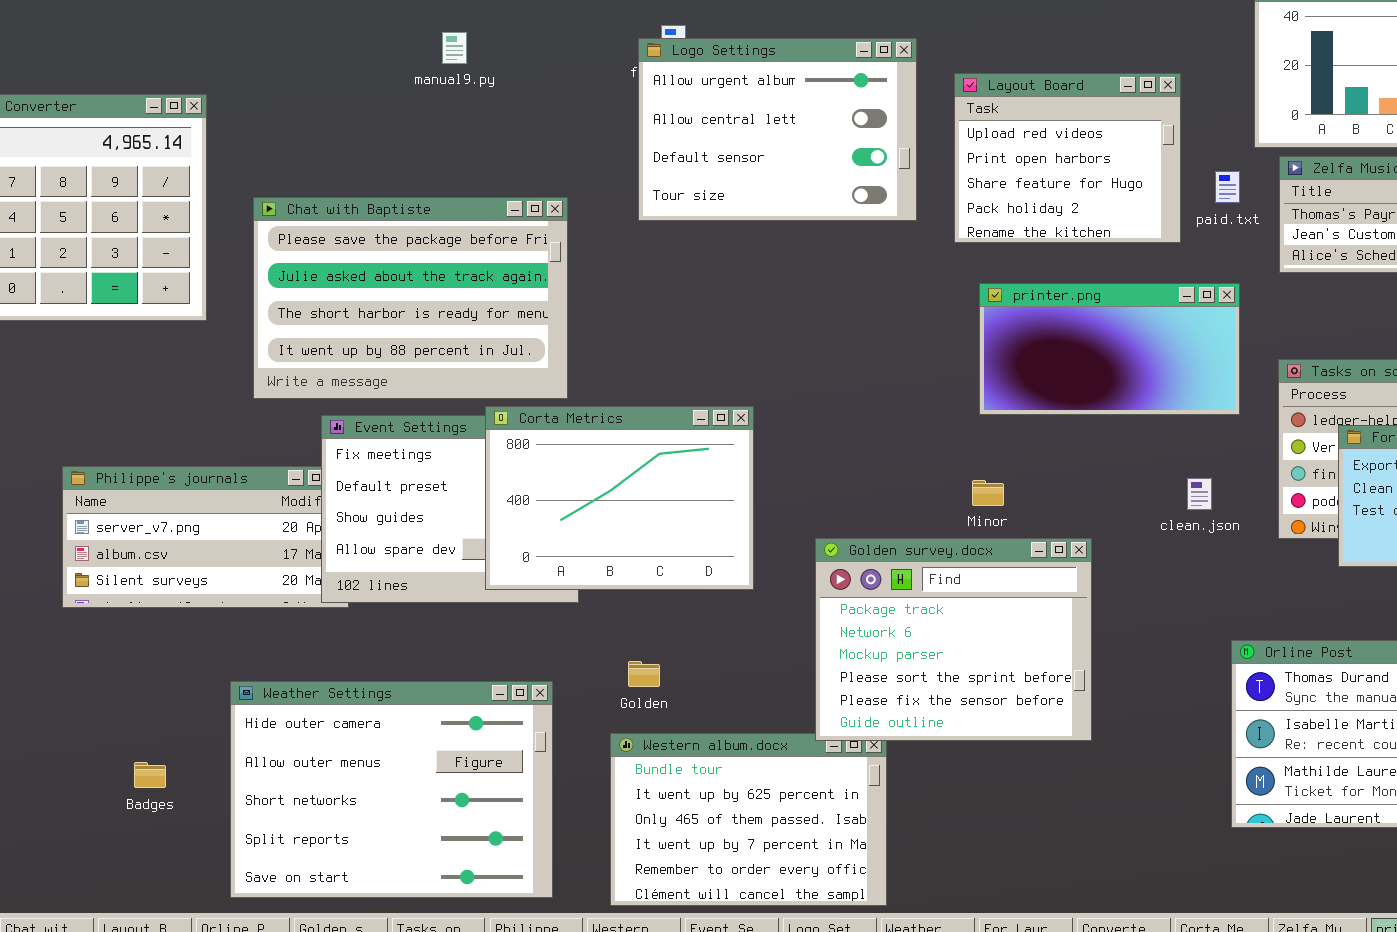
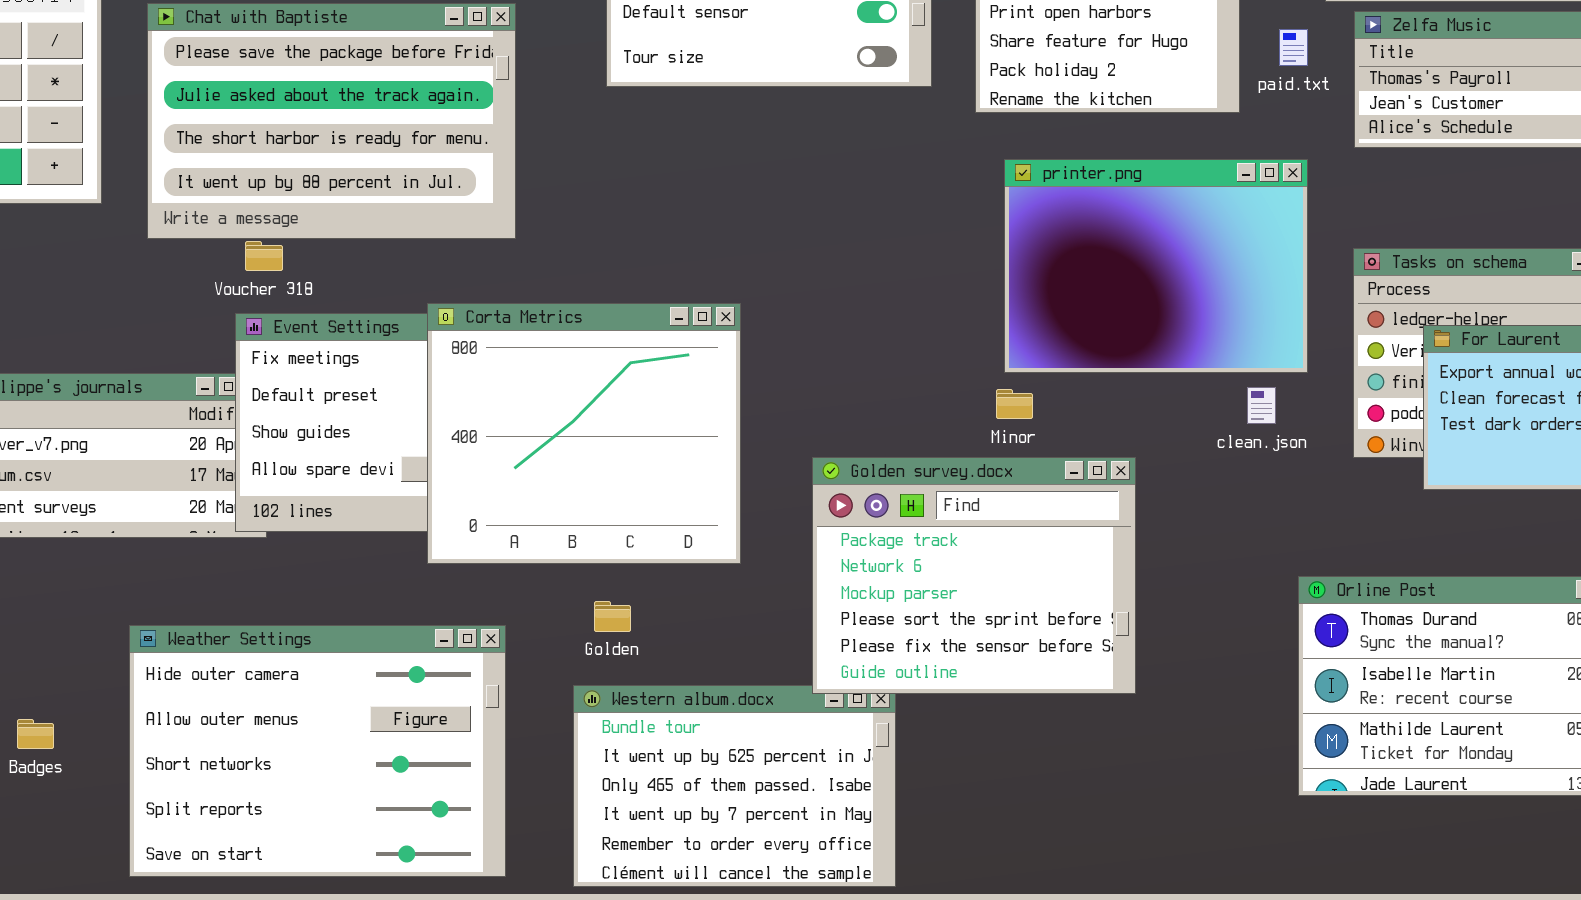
Chat with Baptiste: [253,197,568,399] -> [147,3,516,239], moved
printer.png: [979,283,1240,415] -> [1004,159,1308,373], resized
Corta Metrics: [485,406,754,590] -> [427,303,741,564], resized

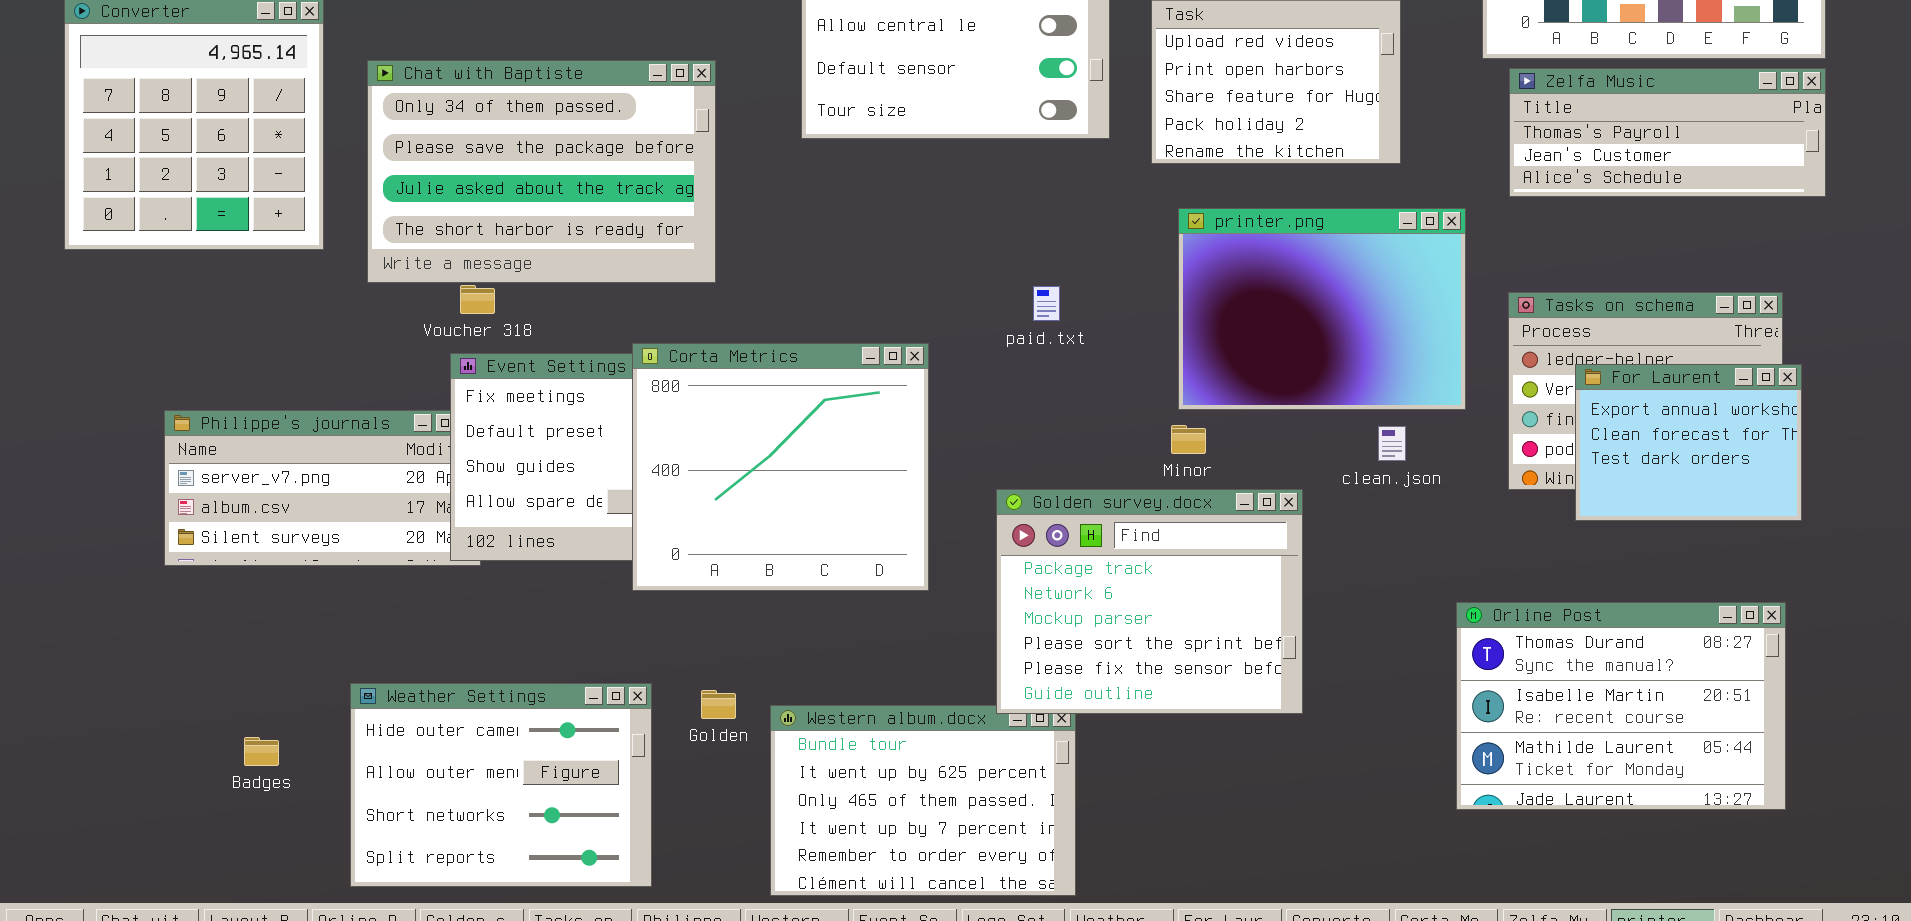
Chat with Baptiste: [147,3,516,239] -> [367,60,716,283], scrolled up 1 row
paid.txt: [1279,29,1308,66] -> [1033,286,1060,321], moved
clean.json: [1247,387,1276,424] -> [1378,426,1406,461], moved
Golden: [594,601,631,632] -> [701,690,736,719], moved
Weather Settings: [129,625,506,877] -> [350,683,652,887], resized

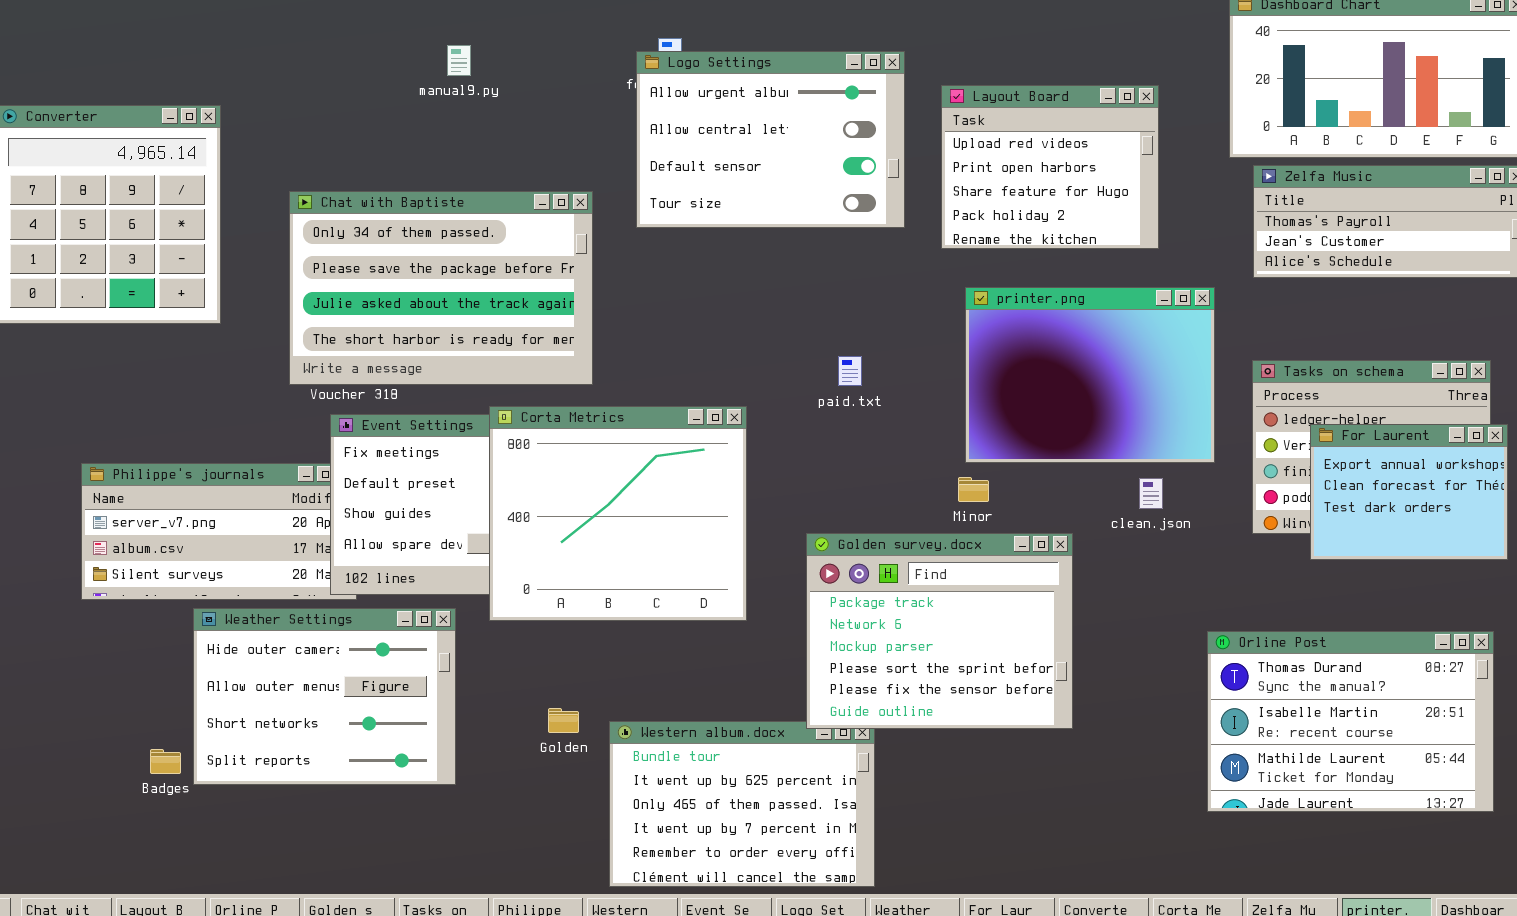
Chat with Baptiste: [367,60,716,283] -> [289,191,593,385], moved
Weather Settings: [350,683,652,887] -> [193,608,456,785], moved

